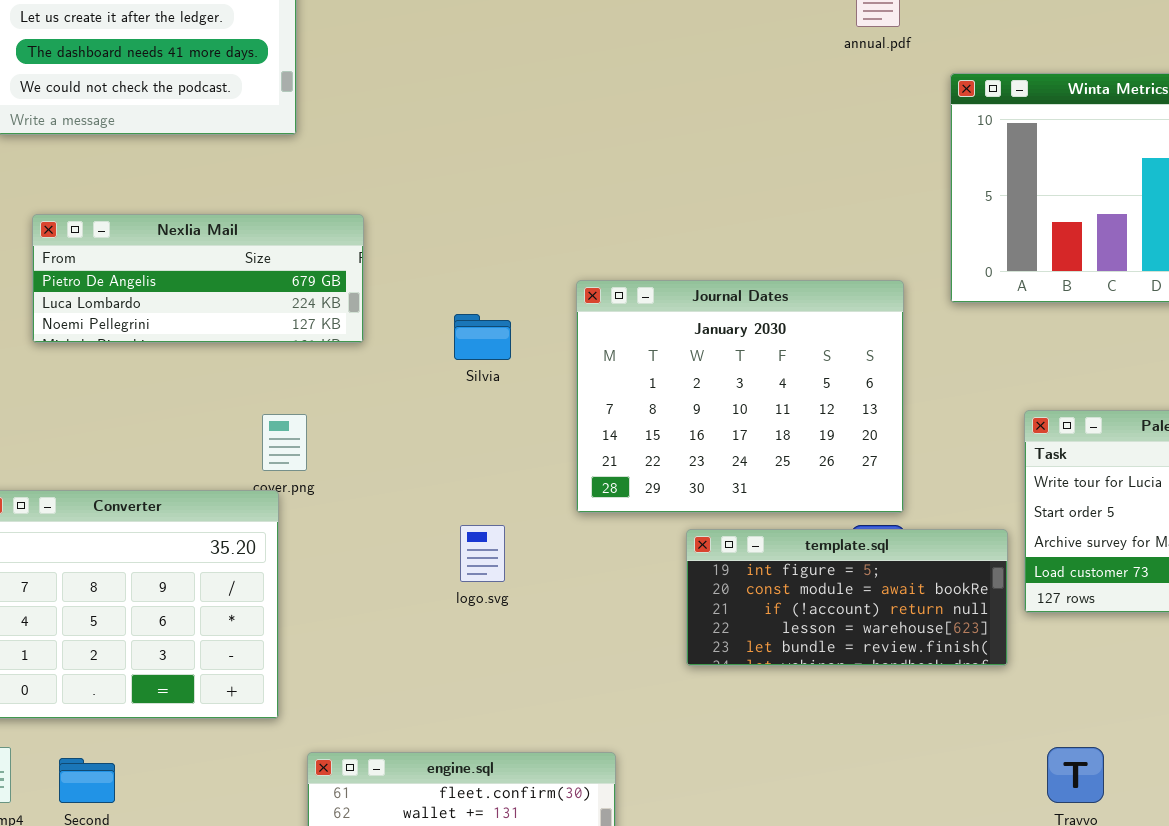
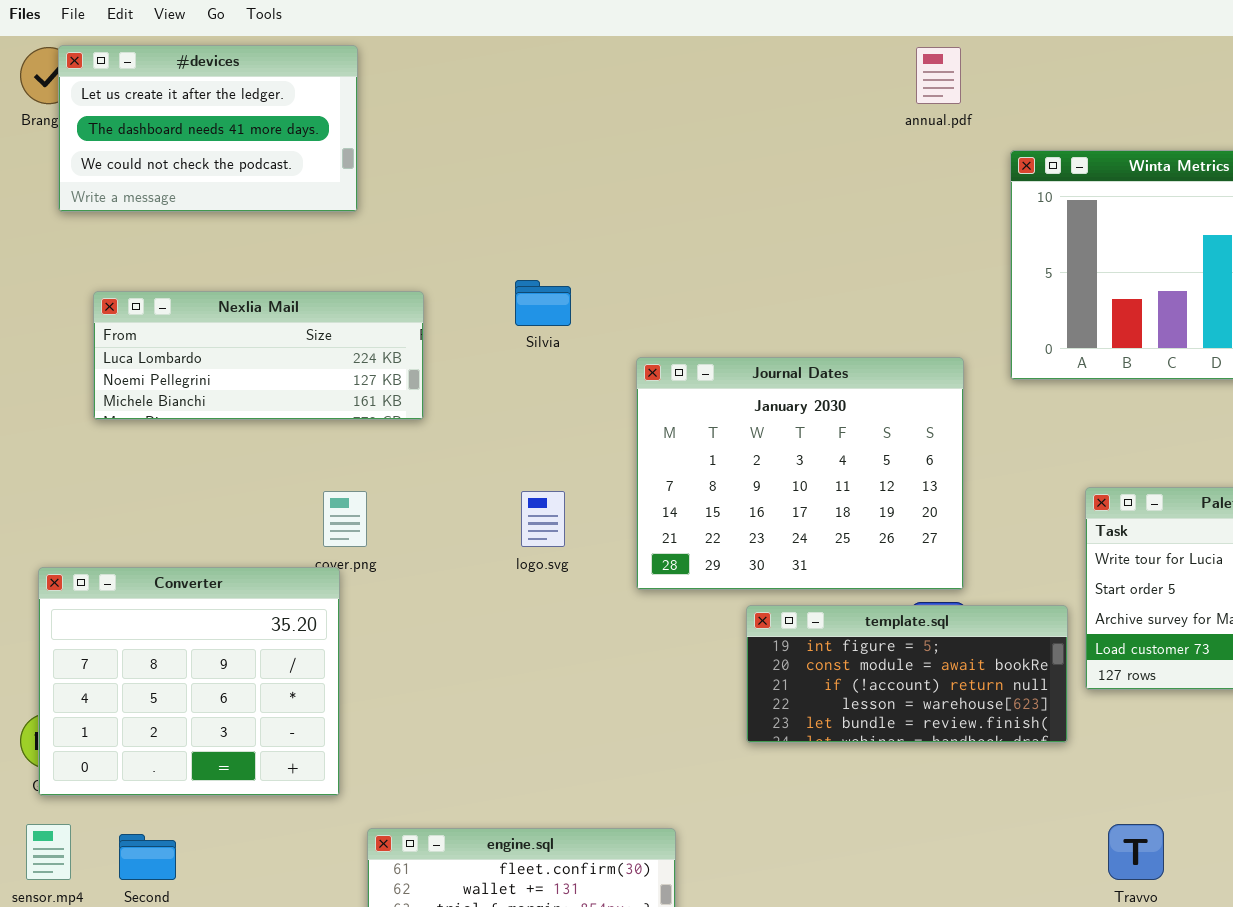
Nexlia Mail: [32,214,364,343] -> [93,291,424,420], scrolled down 1 row
Silvia: [454,314,511,360] -> [515,280,571,326], moved
logo.svg: [460,525,505,582] -> [521,491,565,547], moved

